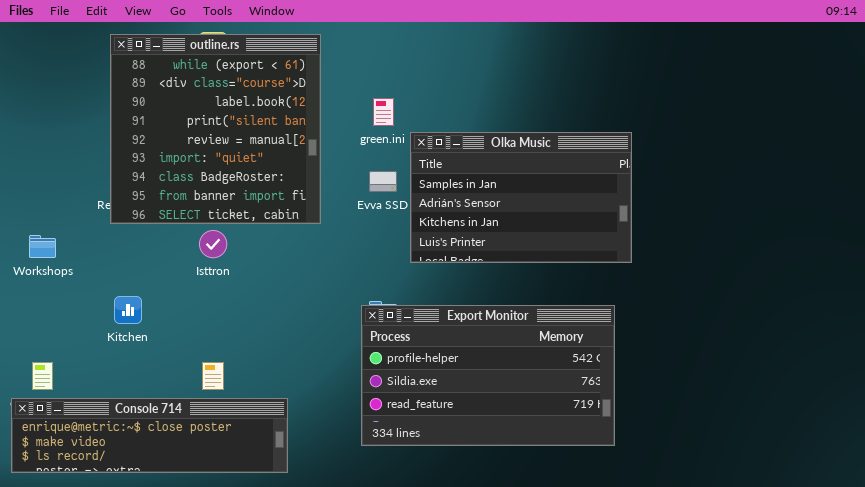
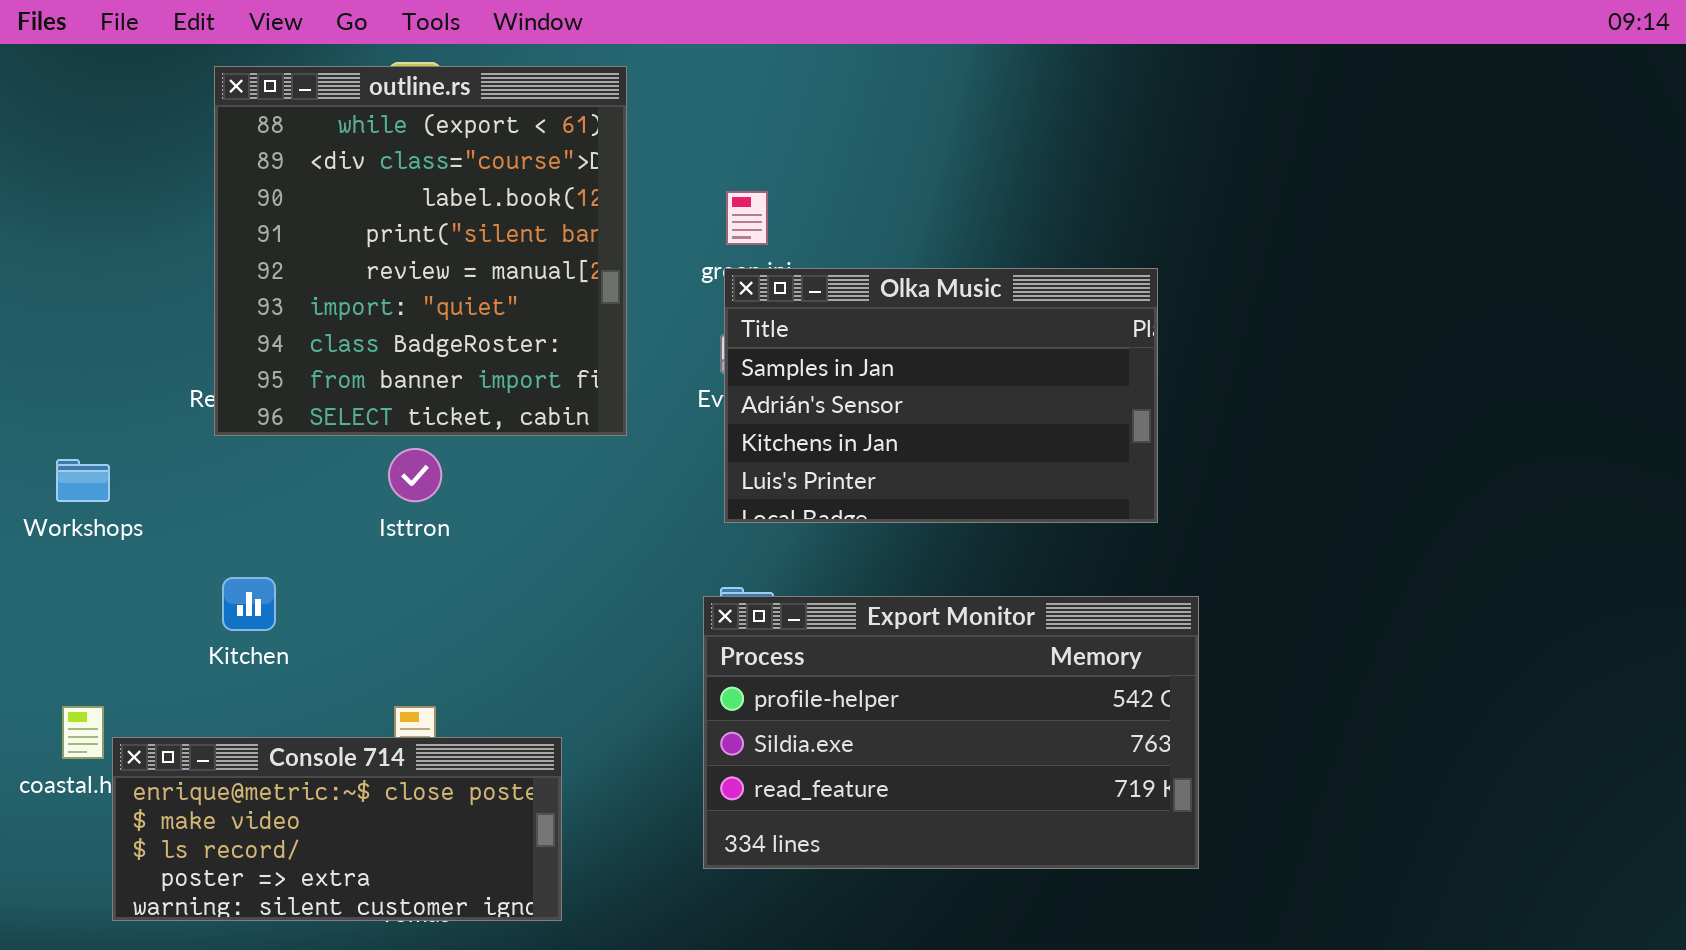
Olka Music: [410,132,632,263] -> [724,268,1158,523], moved
Console 714: [11,398,288,473] -> [112,737,562,921], resized

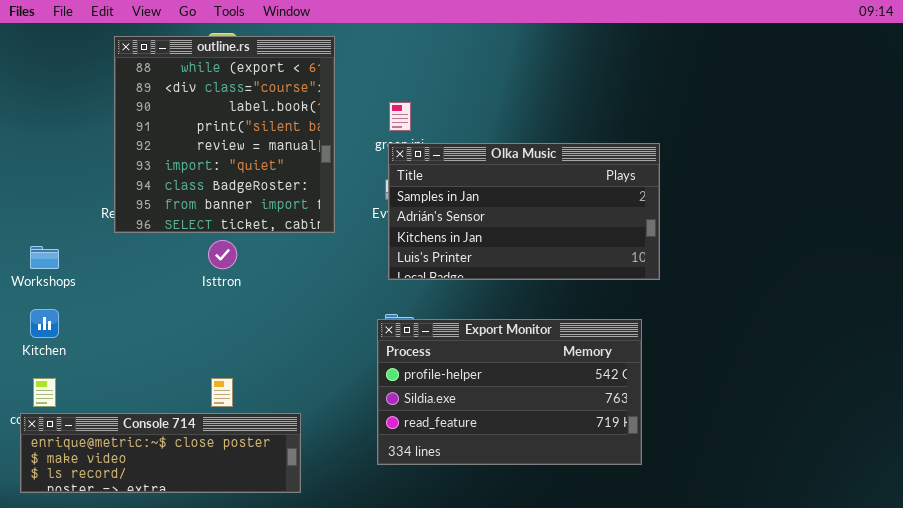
Olka Music: [724,268,1158,523] -> [388,143,660,280], resized
Kitchen: [222,577,276,631] -> [30,309,59,338], moved
Console 714: [112,737,562,921] -> [20,413,301,493], resized

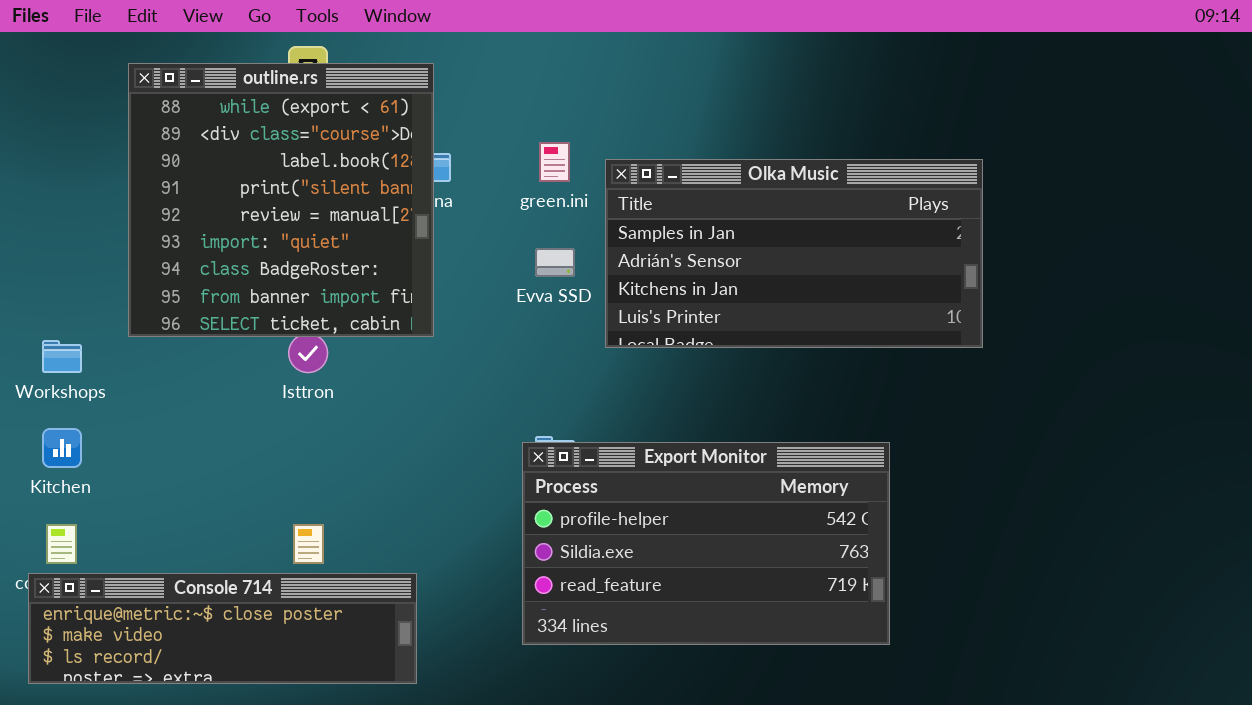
outline.rs: [114,36,335,233] -> [128,63,434,337], moved
Olka Music: [388,143,660,280] -> [605,159,983,348], moved

